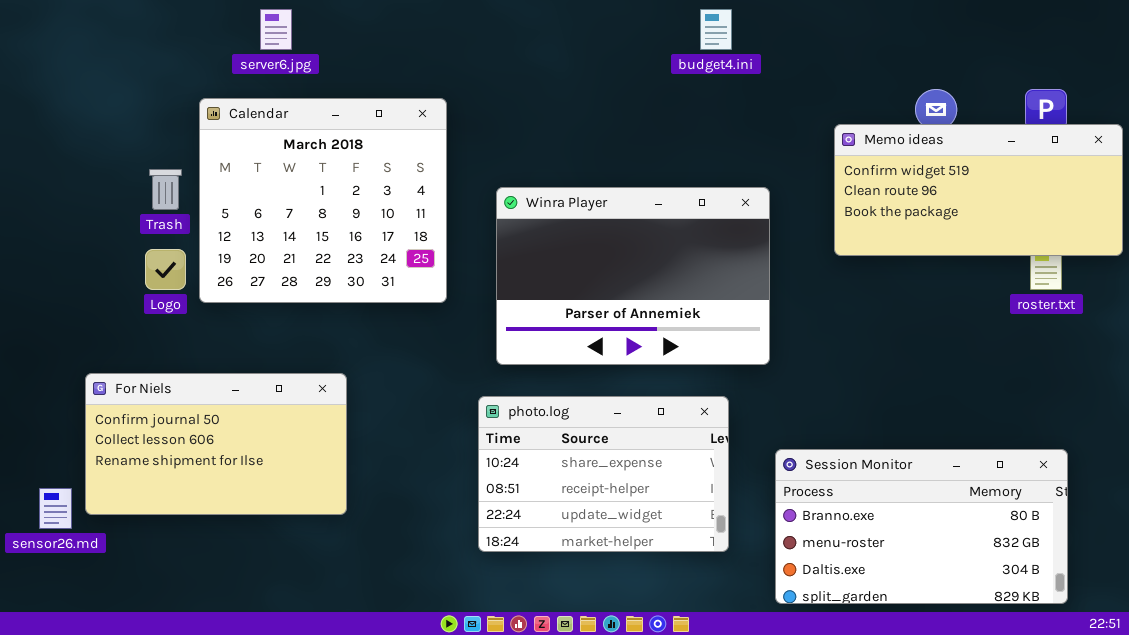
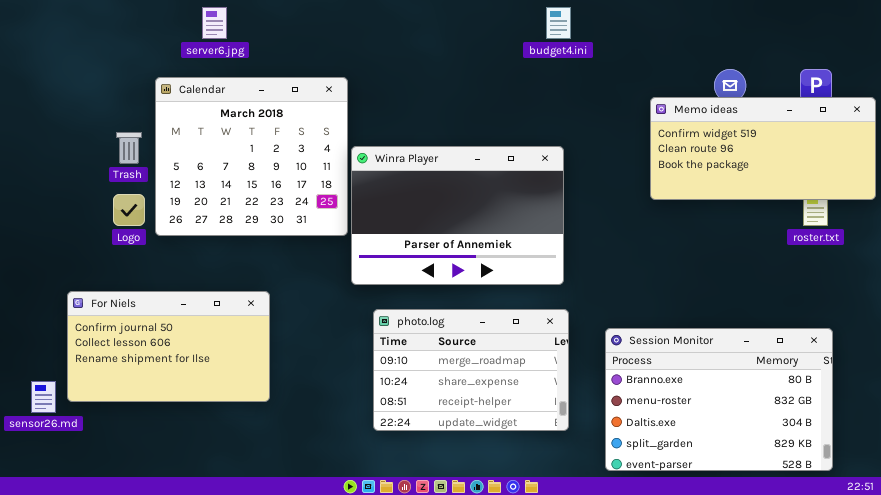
Winra Player: [496,187,770,365] -> [351,146,564,285], moved
photo.log: [478,396,729,552] -> [373,309,569,431], scrolled up 1 row
Session Monitor: [775,449,1068,604] -> [605,328,833,471], resized

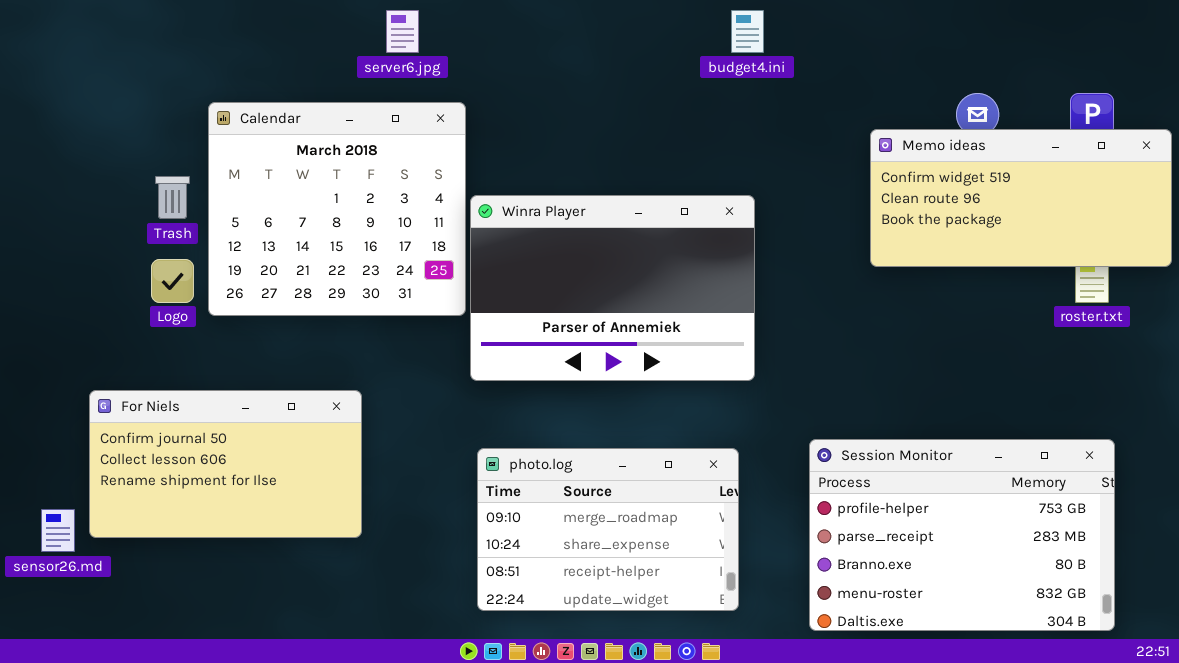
server6.jpg: [202,7,227,39] -> [386,10,419,53], moved
photo.log: [373,309,569,431] -> [477,448,739,611], moved
Session Monitor: [605,328,833,471] -> [809,439,1115,631], scrolled up 2 rows

